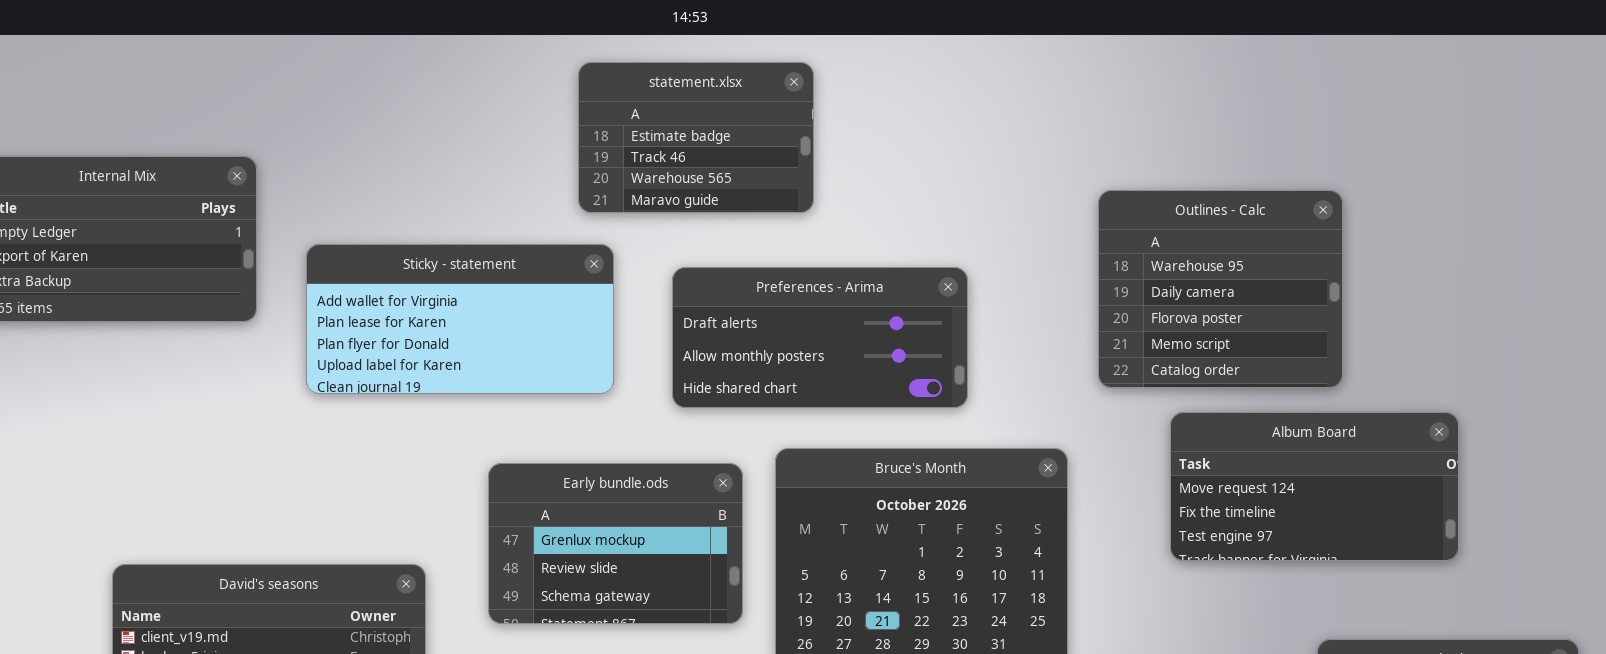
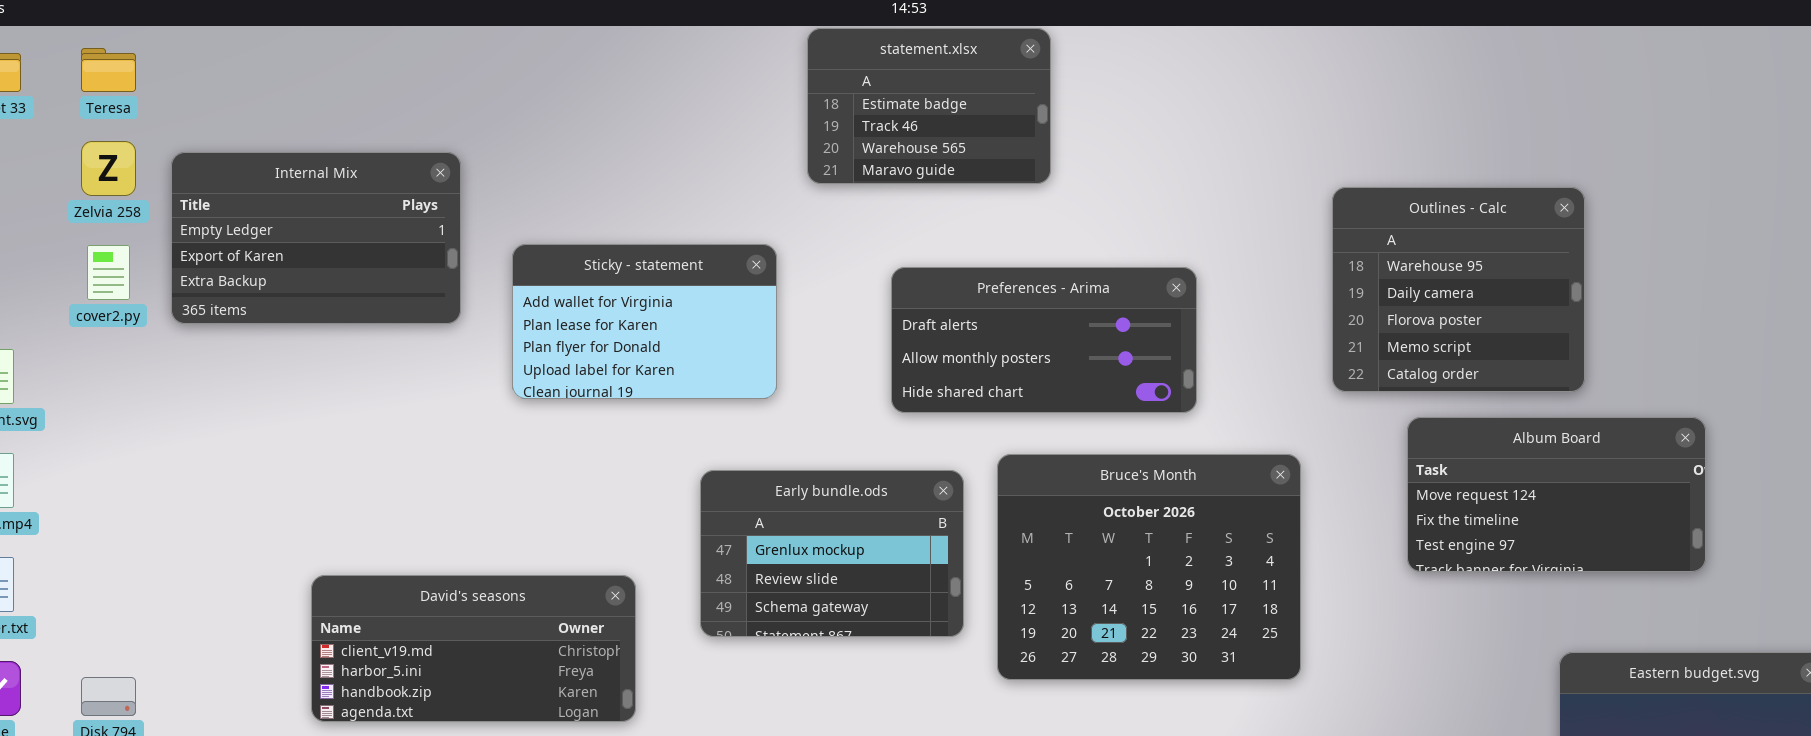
statement.xlsx: [578,62,814,213] -> [807,28,1051,184], moved
Sticky - statement: [306,244,614,394] -> [512,244,777,399], resized

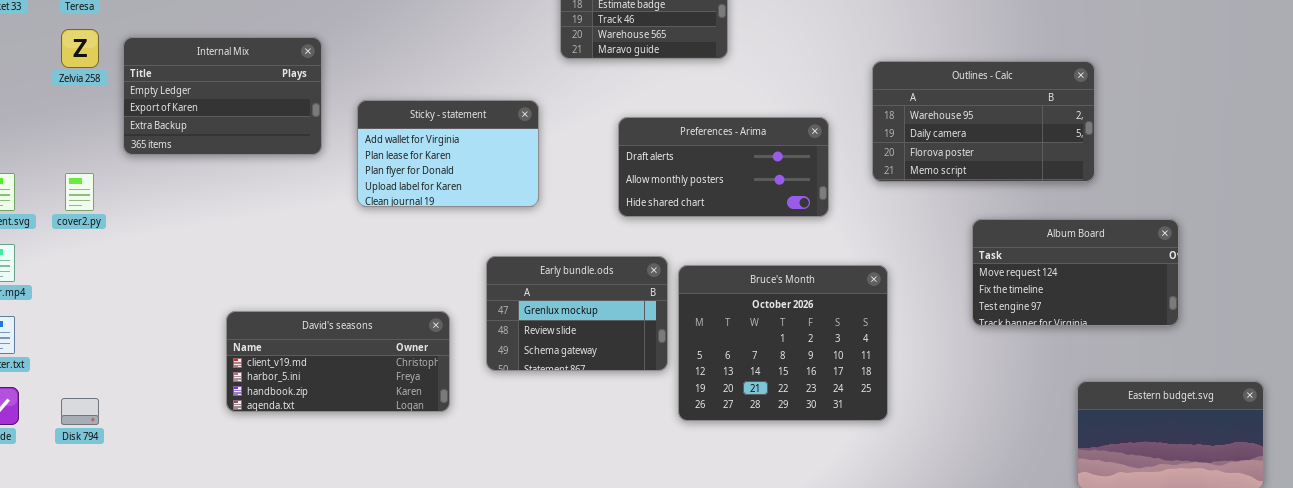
Outlines - Calc: [1332,187,1585,392] -> [872,61,1095,182], resized
cover2.py: [87,245,130,300] -> [65,173,94,211], moved
Bruce's Month: [997,454,1301,680] -> [678,265,888,421], moved
David's seasons: [311,575,636,722] -> [226,311,450,412], moved

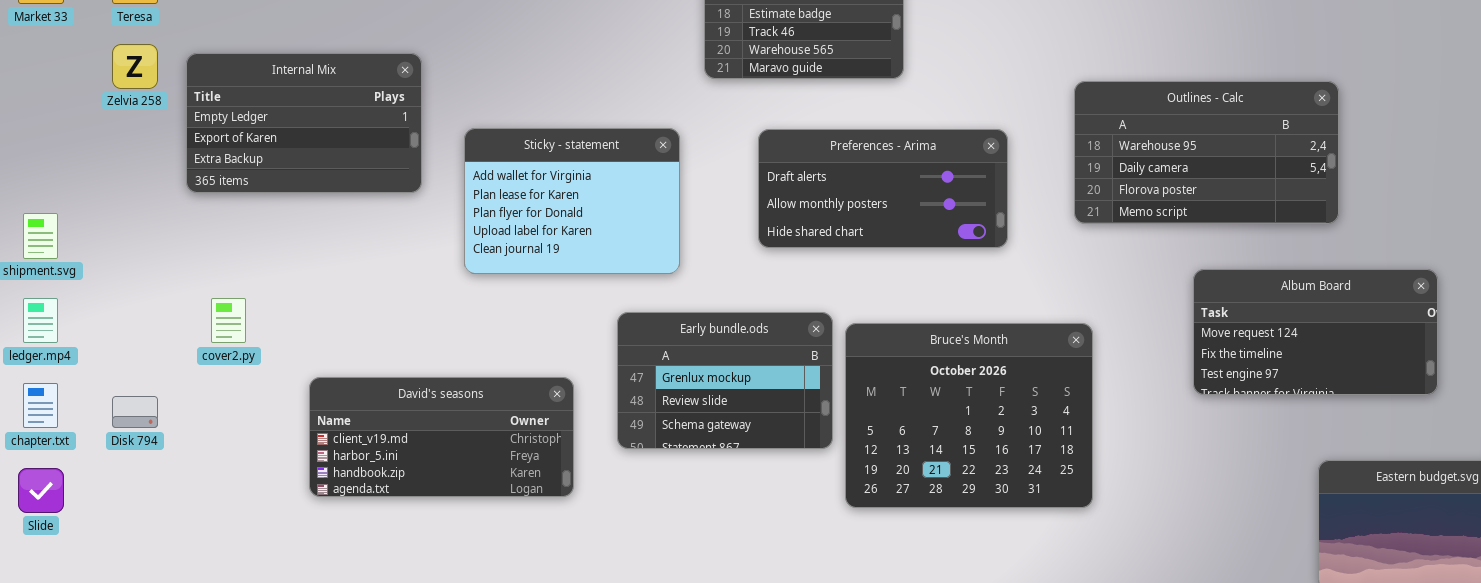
Sticky - statement: [357,100,539,207] -> [464,128,680,274], resized
Preferences - Arima: [618,117,829,217] -> [758,129,1008,248], moved
cover2.py: [65,173,94,211] -> [211,298,246,343], moved
Disk 794: [61,398,99,425] -> [112,396,158,428], moved

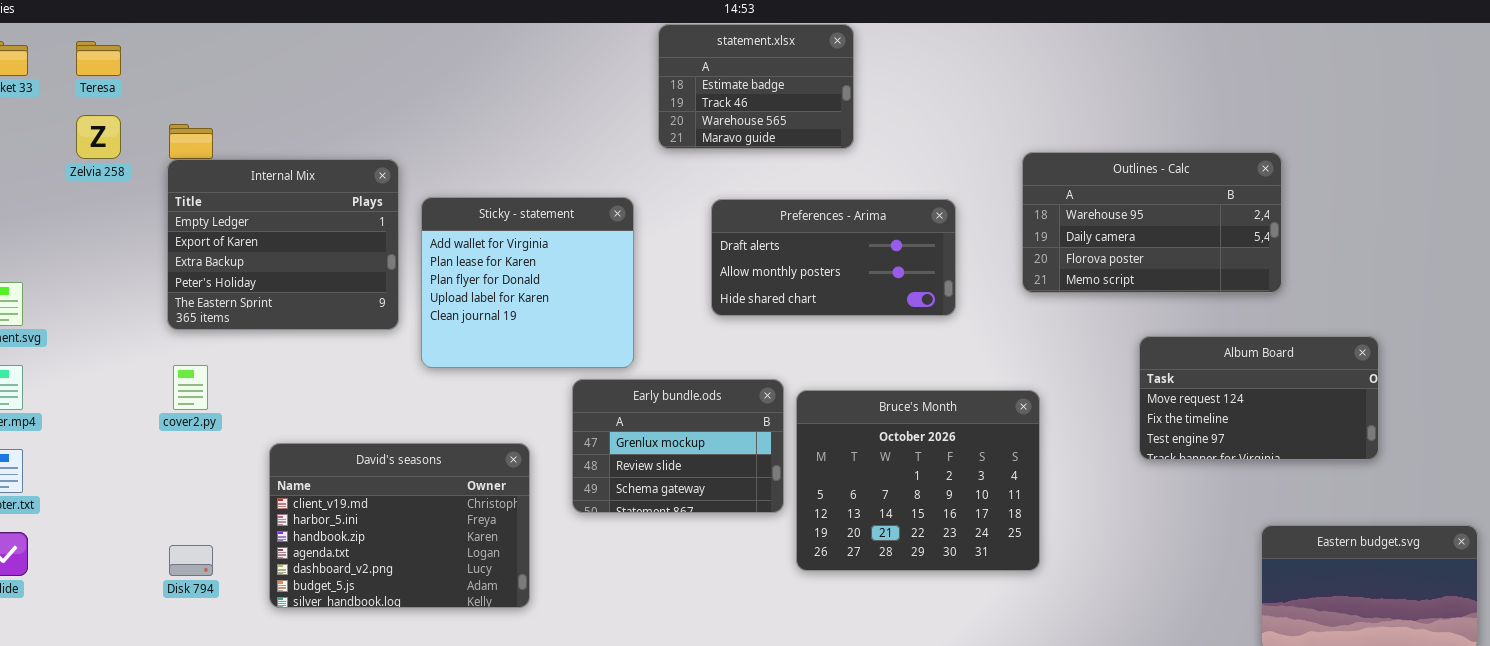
Internal Mix: [186,53,422,193] -> [167,159,399,330], moved, resized
Sticky - statement: [464,128,680,274] -> [421,197,634,368], resized
David's seasons: [309,377,574,497] -> [269,443,530,608], resized
Disk 794: [112,396,158,428] -> [169,545,213,576], moved

